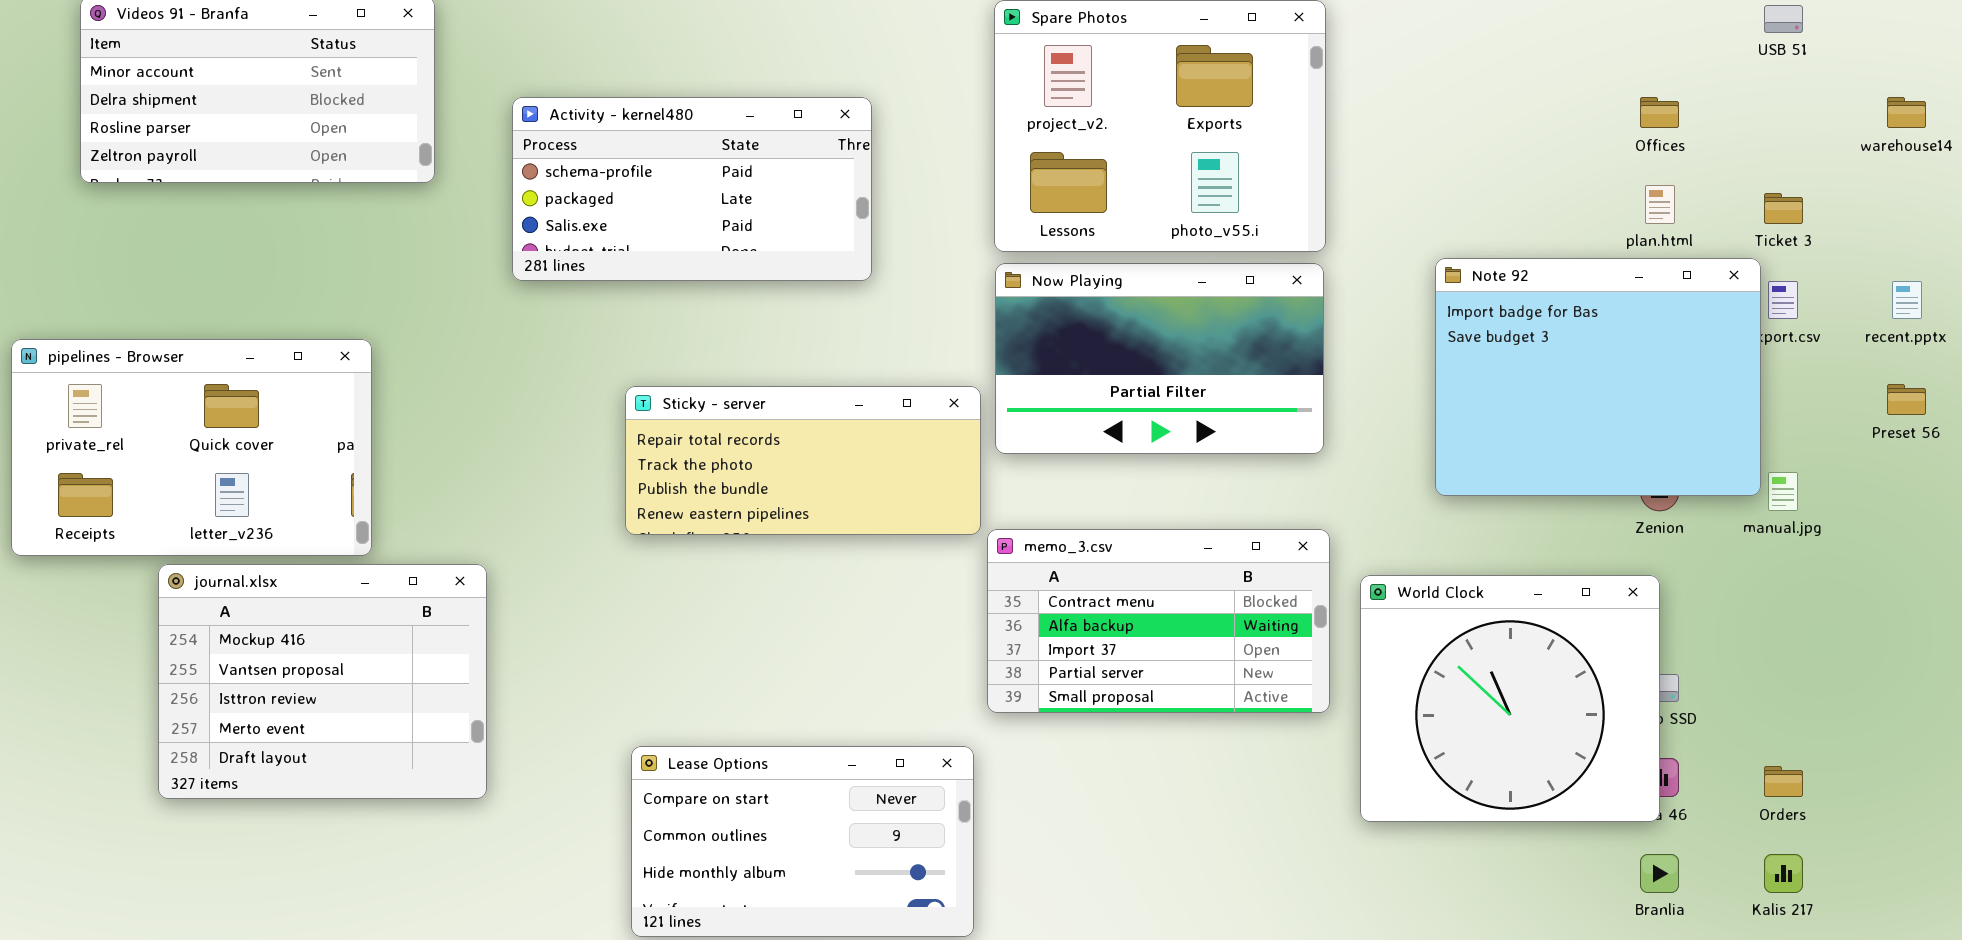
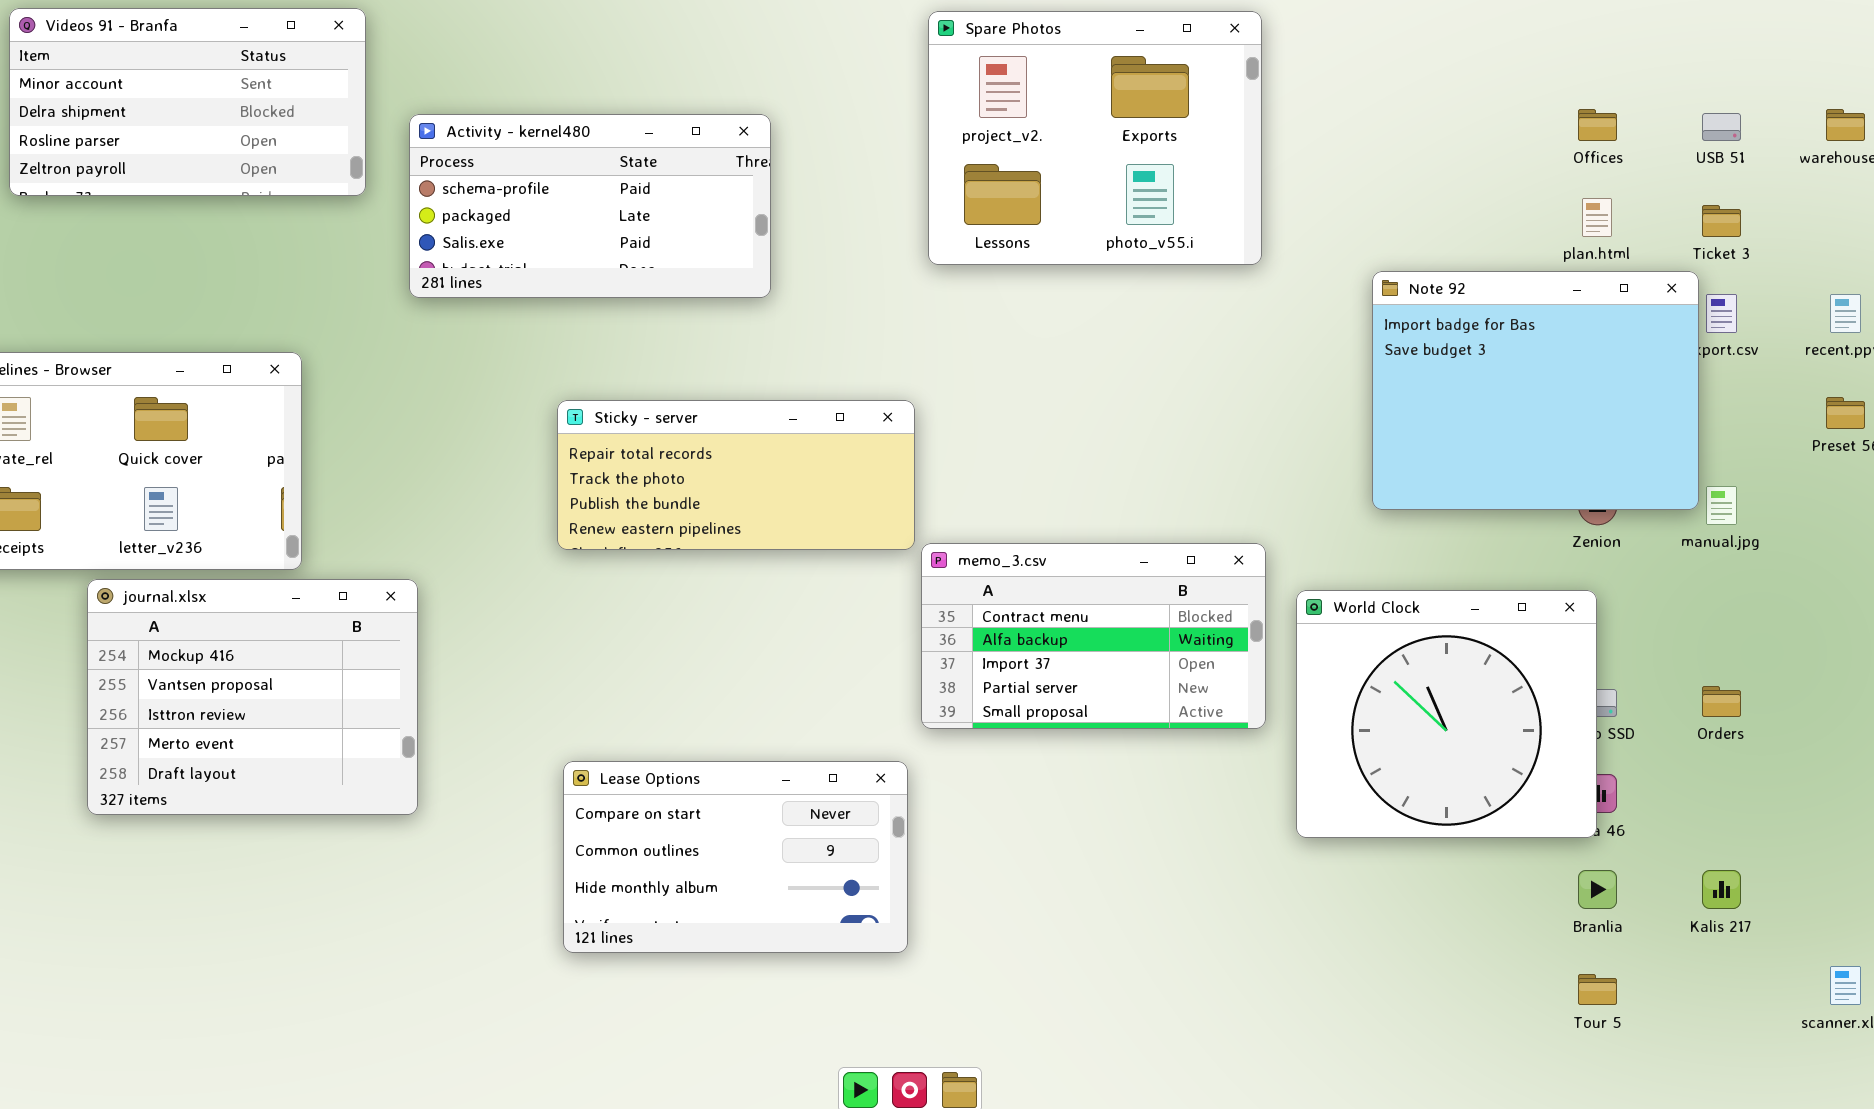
USB 51: [1764,5,1803,33] -> [1702,113,1741,141], moved
Activity - kernel480: [512,97,872,281] -> [409,114,771,298], moved
Now Playing: [995,263,1324,454] -> none, closed
Orders: [1764,766,1803,797] -> [1702,686,1741,717], moved

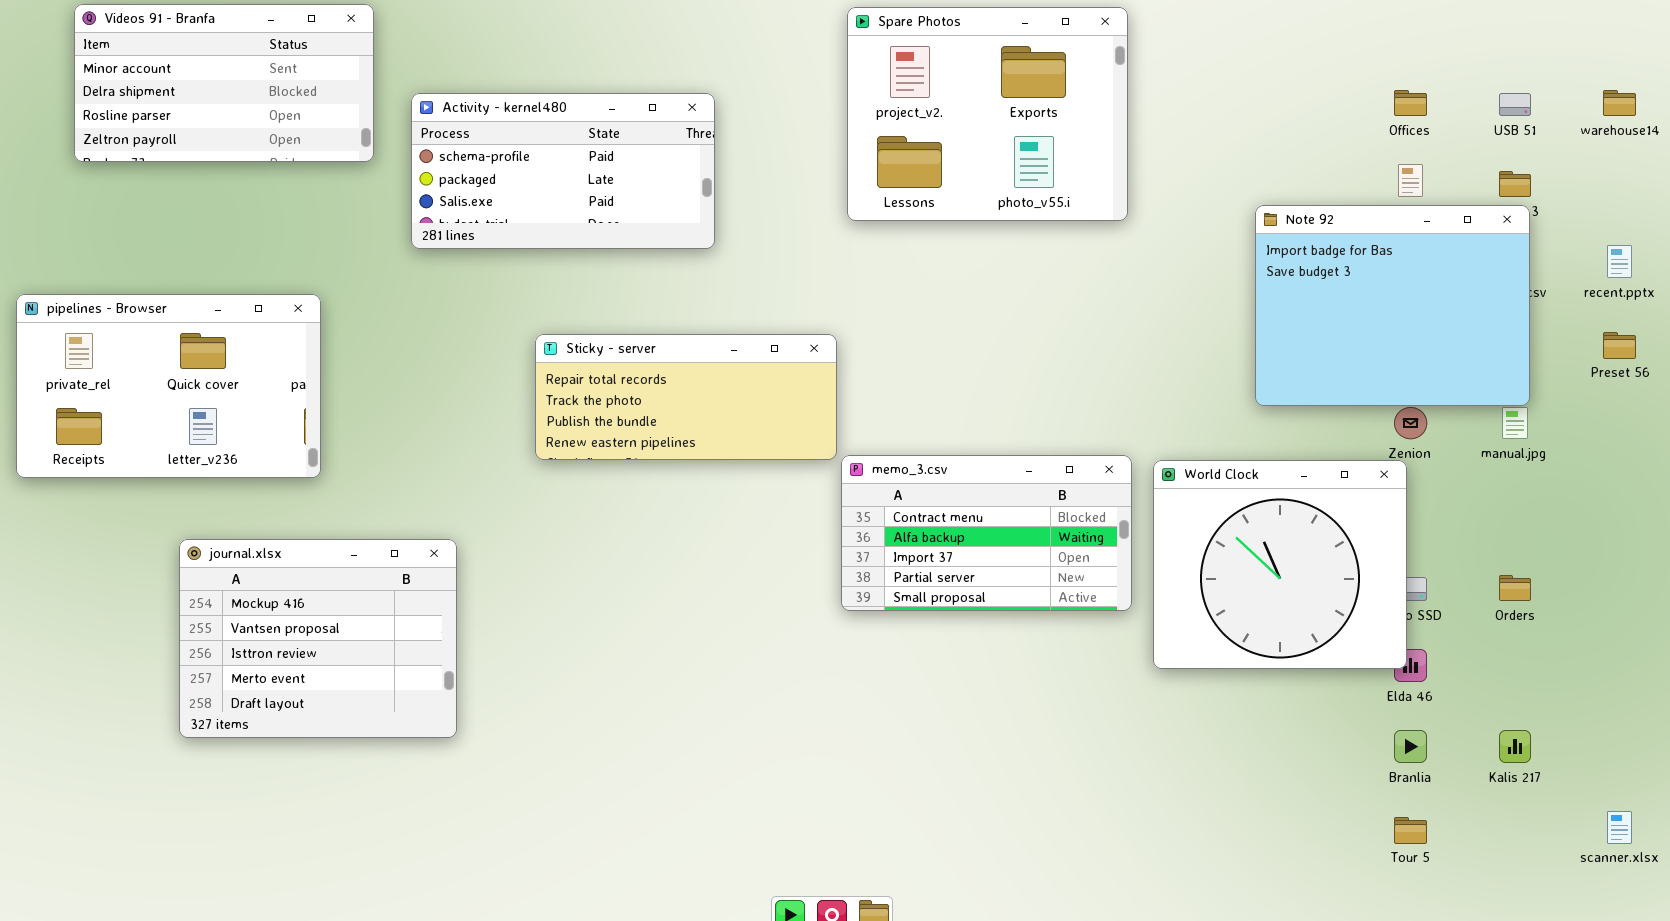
Note 92: [1372,271,1699,510] -> [1255,205,1530,406], moved
journal.xlsx: [87,579,418,815] -> [179,539,457,738], moved
World Clock: [1296,590,1597,838] -> [1153,460,1407,669], moved
Lease Options: [563,761,908,953] -> none, closed

